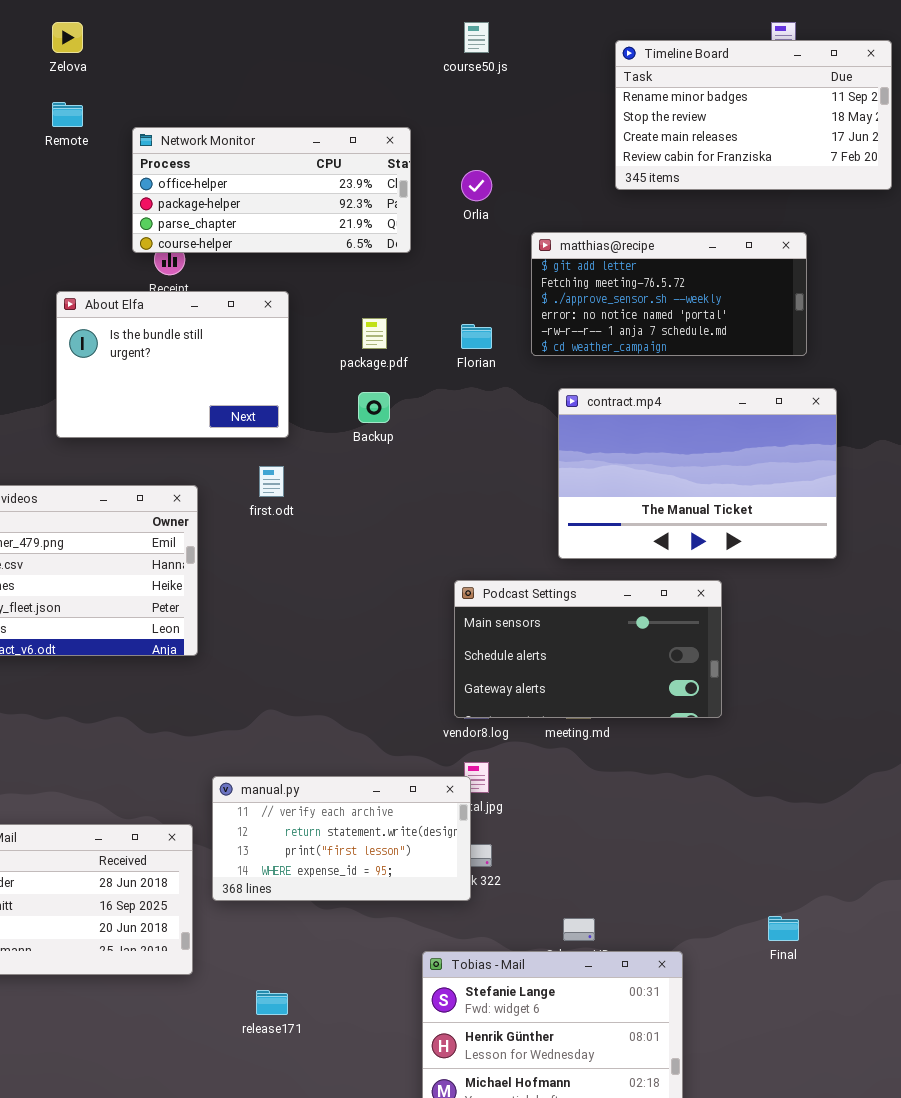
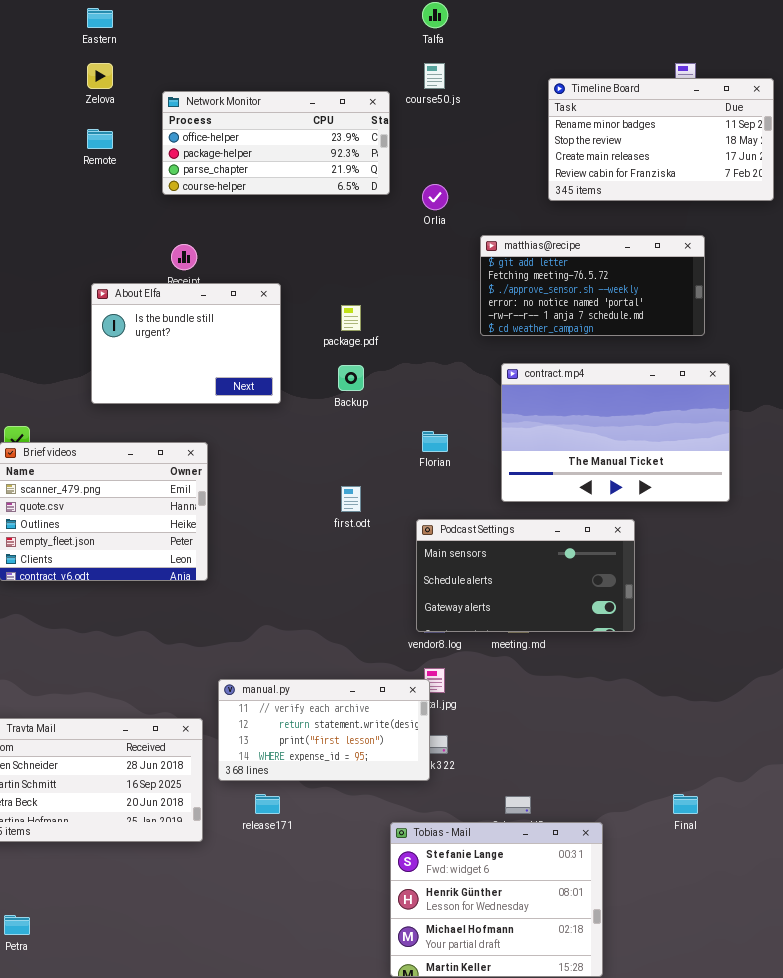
Network Monitor: [132,127,411,253] -> [162,91,390,195], moved
Florian: [461,324,492,349] -> [422,431,448,452], moved
first.odt: [259,466,284,497] -> [341,486,361,512], moved
release171: [256,990,288,1015] -> [255,794,280,814], moved

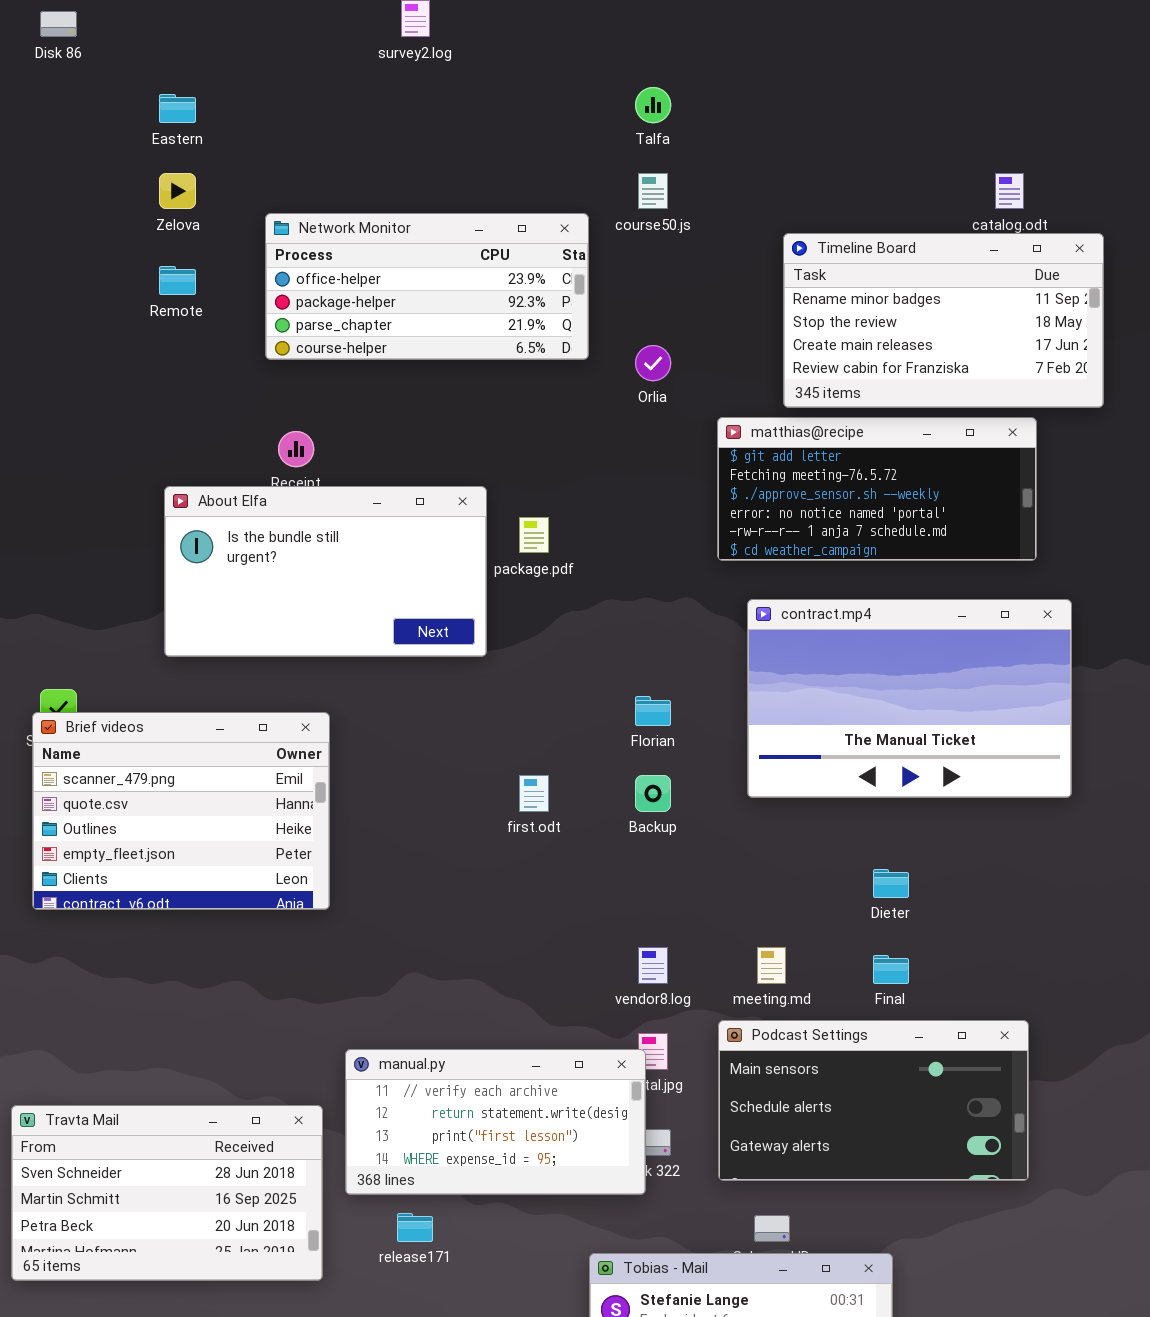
Timeline Board: [548,78,774,201] -> [783,233,1104,408], moved
About Elfa: [91,283,281,404] -> [164,486,487,657], resized
Backup: [338,365,364,391] -> [635,775,671,812], moved
Podcast Settings: [416,519,635,632] -> [718,1020,1029,1181], moved
Final: [673,794,698,814] -> [873,955,909,984], moved

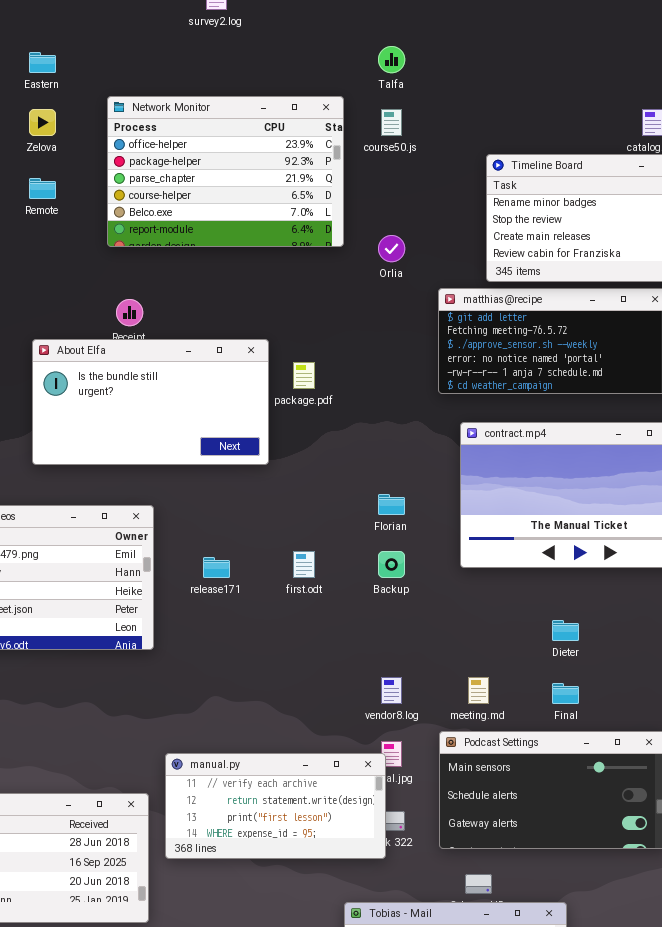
Network Monitor: [265,213,589,360] -> [107,96,344,247], resized
release171: [397,1213,433,1242] -> [203,557,230,578], moved

